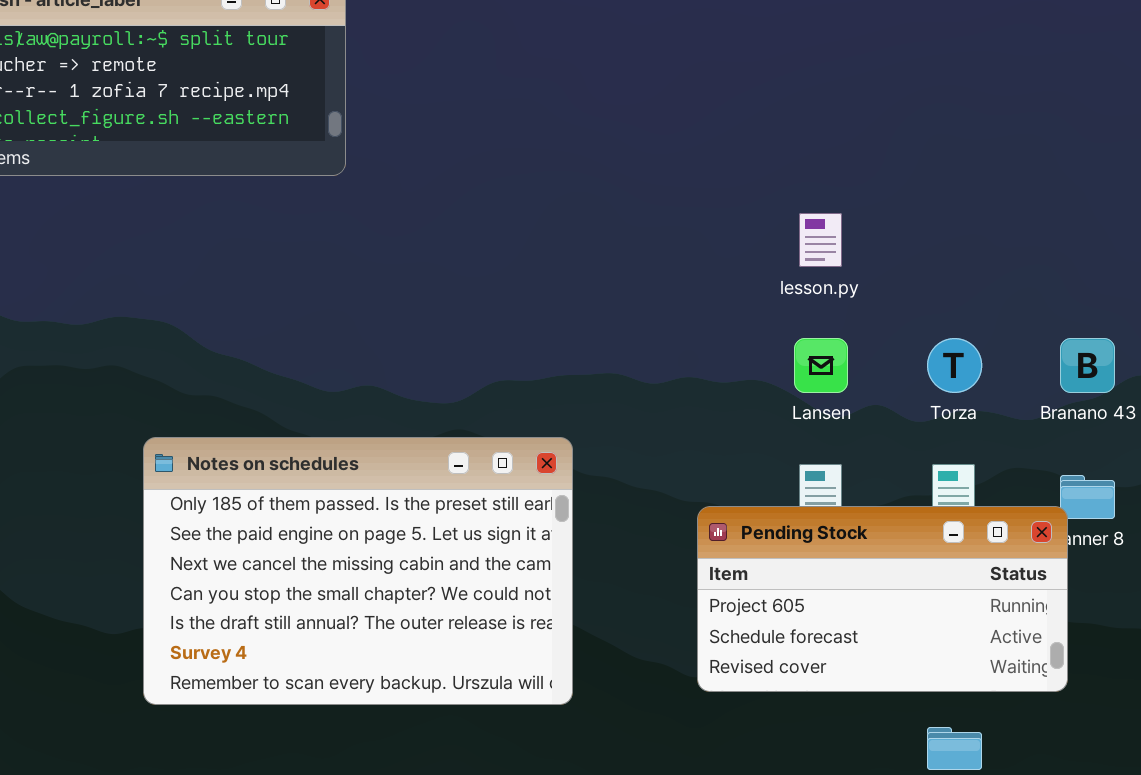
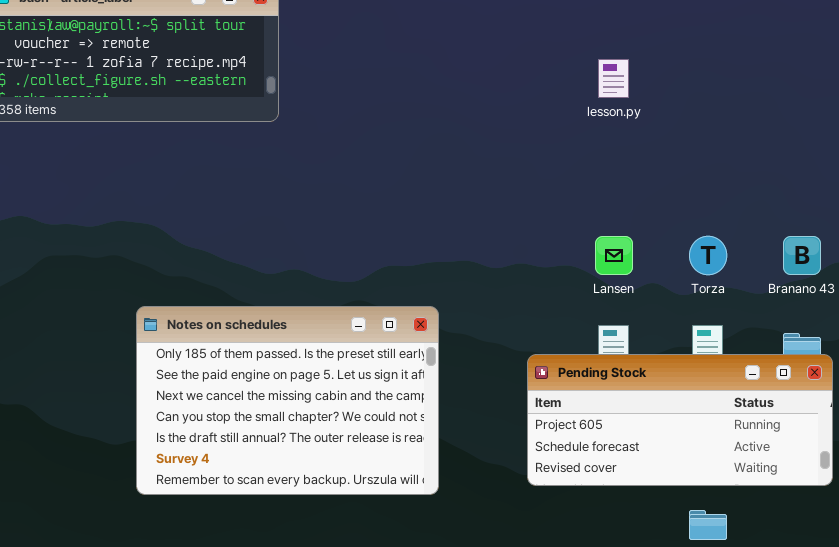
lesson.py: [799,213,842,267] -> [598,59,629,98], moved
Pending Stock: [697,506,1068,692] -> [527,354,833,486], resized

